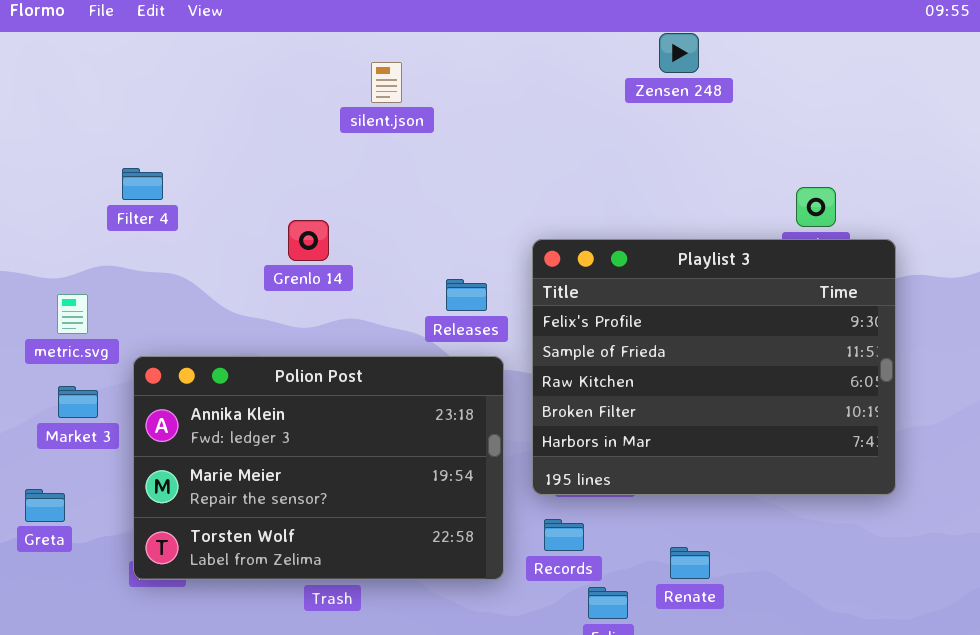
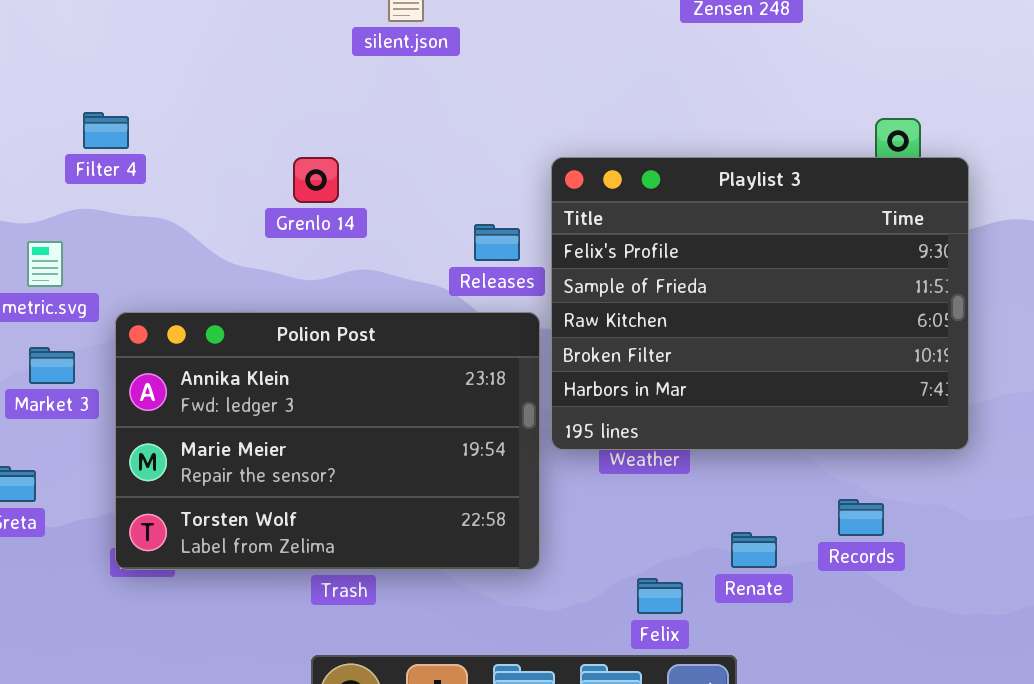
Filter 4: [122,168,163,200] -> [83,112,129,149], moved
Playlist 3: [532,239,896,495] -> [551,157,969,450], moved
Records: [544,519,584,551] -> [838,499,884,536], moved

